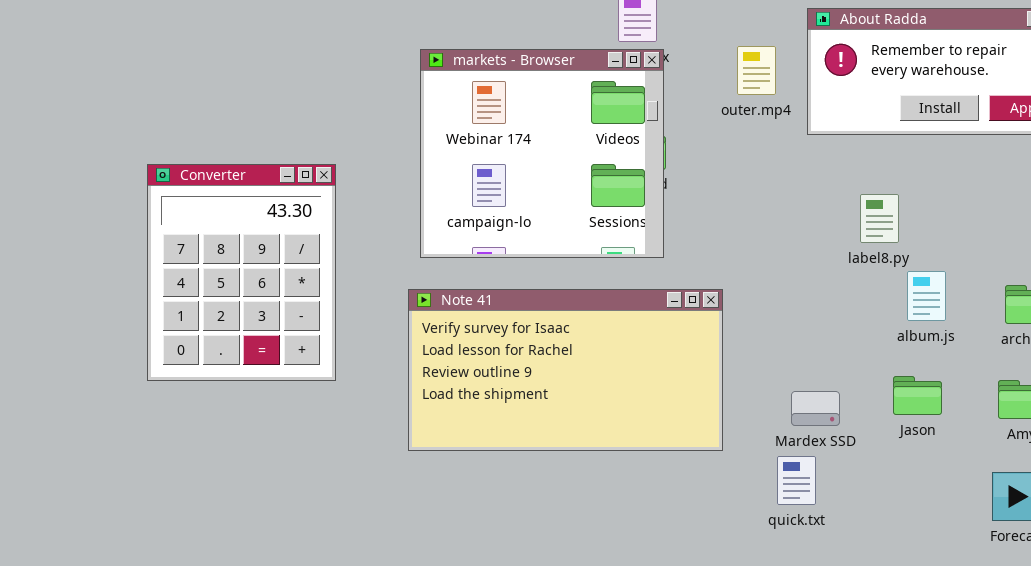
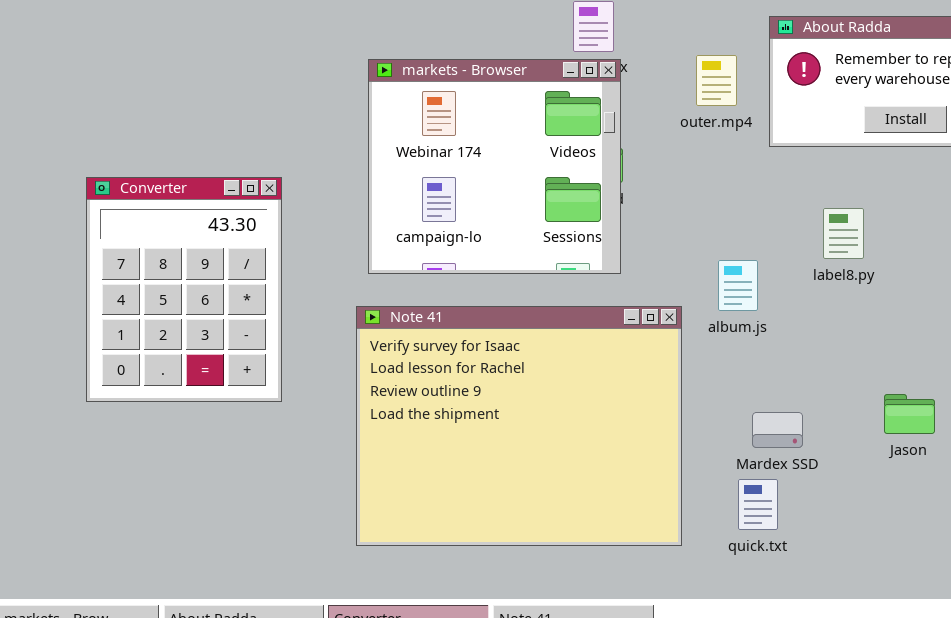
album.js: [907,271,946,321] -> [718,260,758,311], moved
Note 41: [408,289,723,451] -> [356,306,682,546], resized
Jason: [893,376,942,415] -> [884,394,935,434], moved

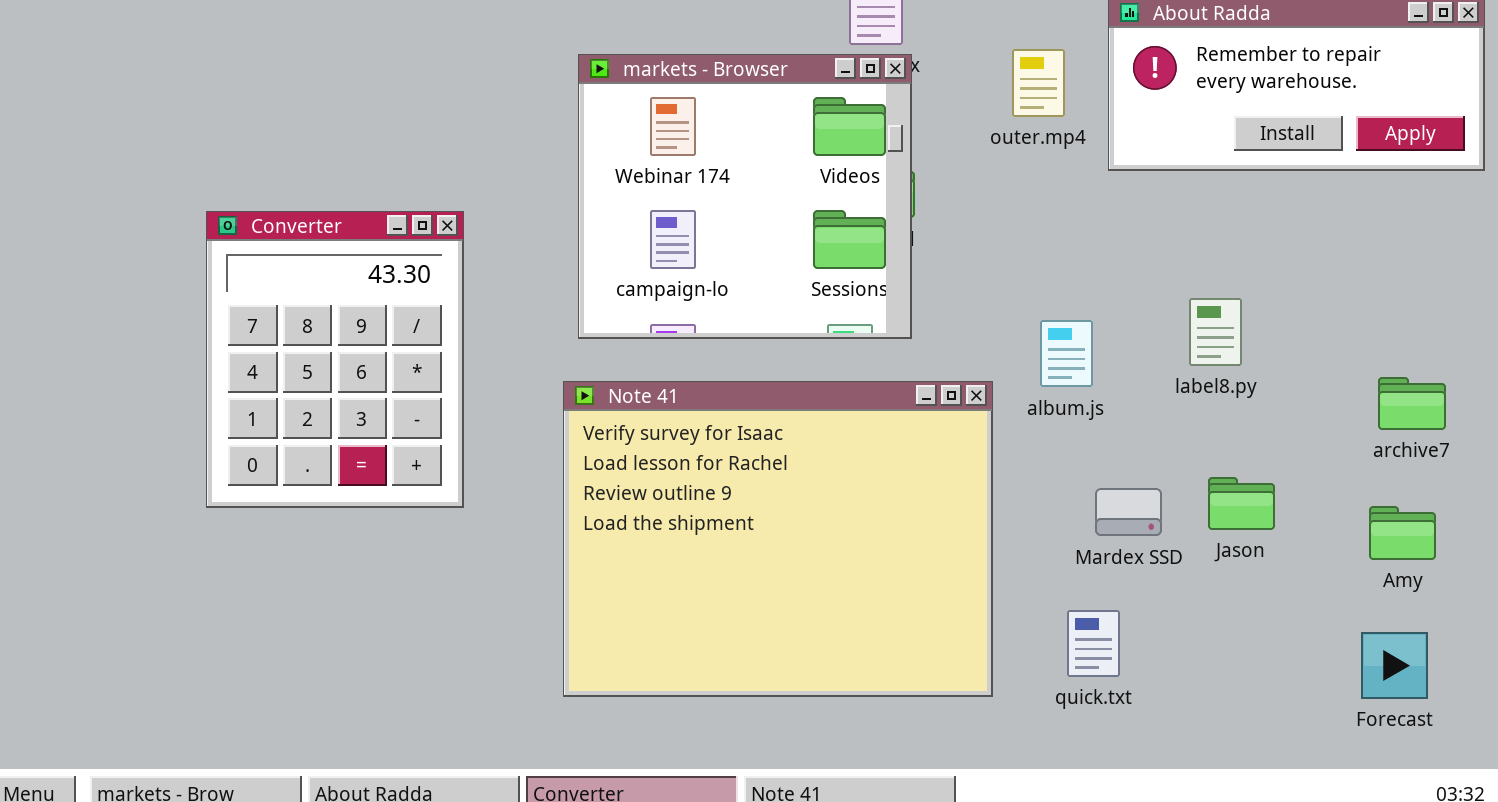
label8.py: [823,208,864,259] -> [1189,298,1242,366], moved
Jason: [884,394,935,434] -> [1208,477,1275,530], moved
Mardex SSD: [752,412,803,448] -> [1095,488,1162,536], moved

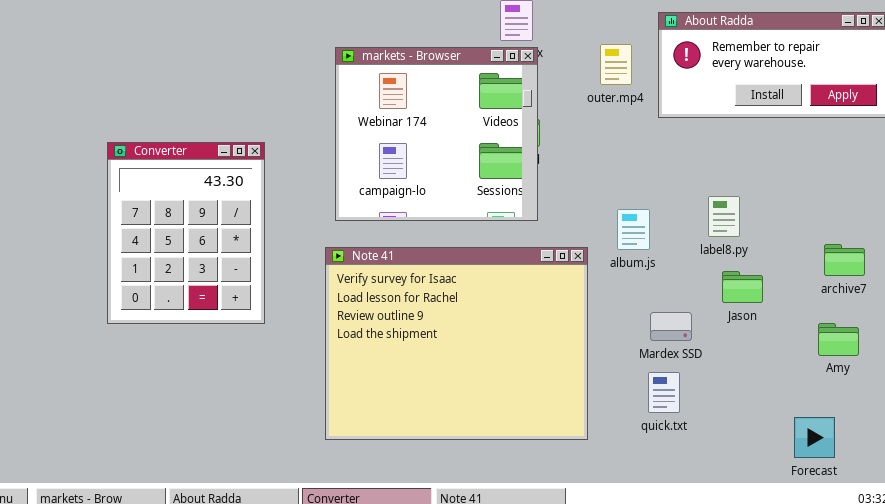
Jason: [1208,477,1275,530] -> [722,271,763,303], moved
quick.txt: [1067,610,1120,677] -> [648,372,680,413], moved
Forecast: [1361,632,1428,699] -> [794,417,835,458], moved

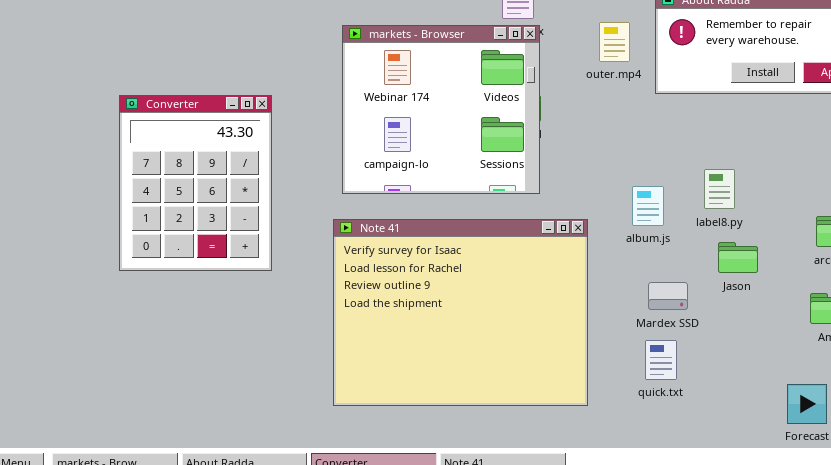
Converter: [107,142,265,324] -> [119,95,272,271], moved
album.js: [617,209,650,250] -> [632,186,664,226], moved

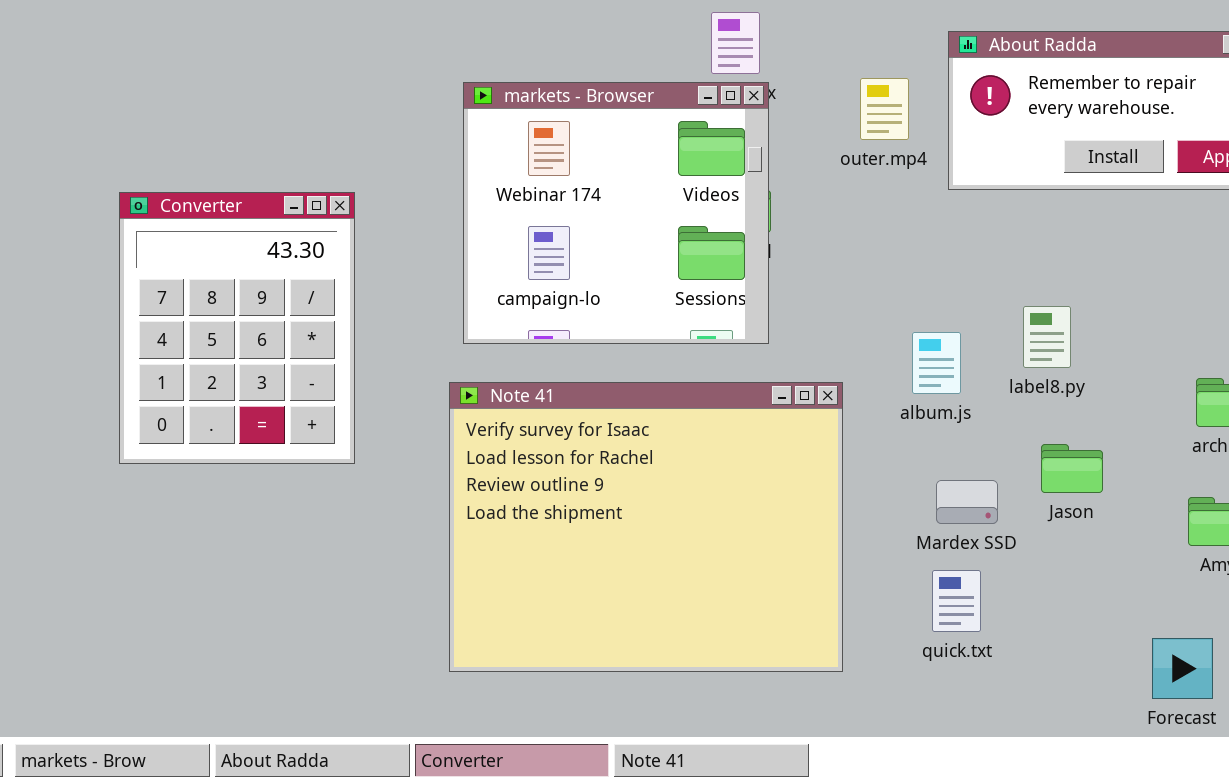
Jason: [718,242,758,273] -> [1041,444,1103,493], moved

